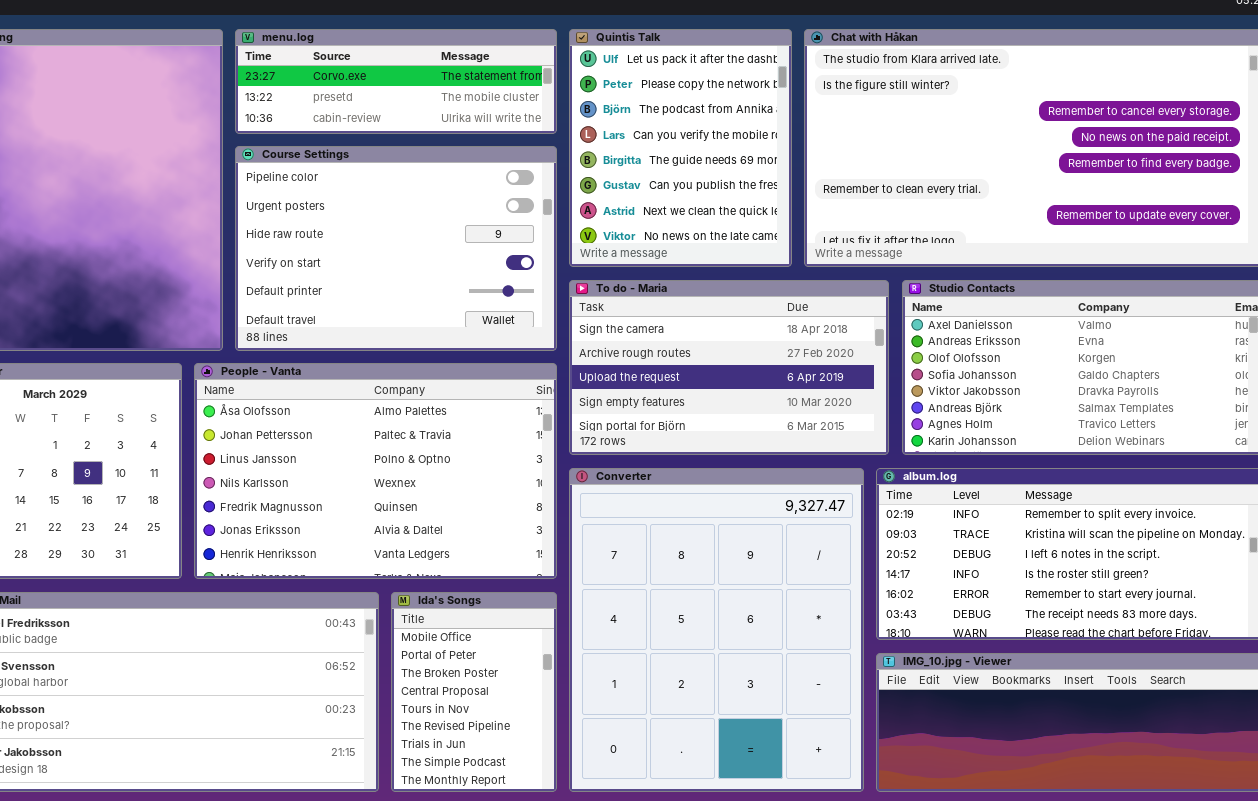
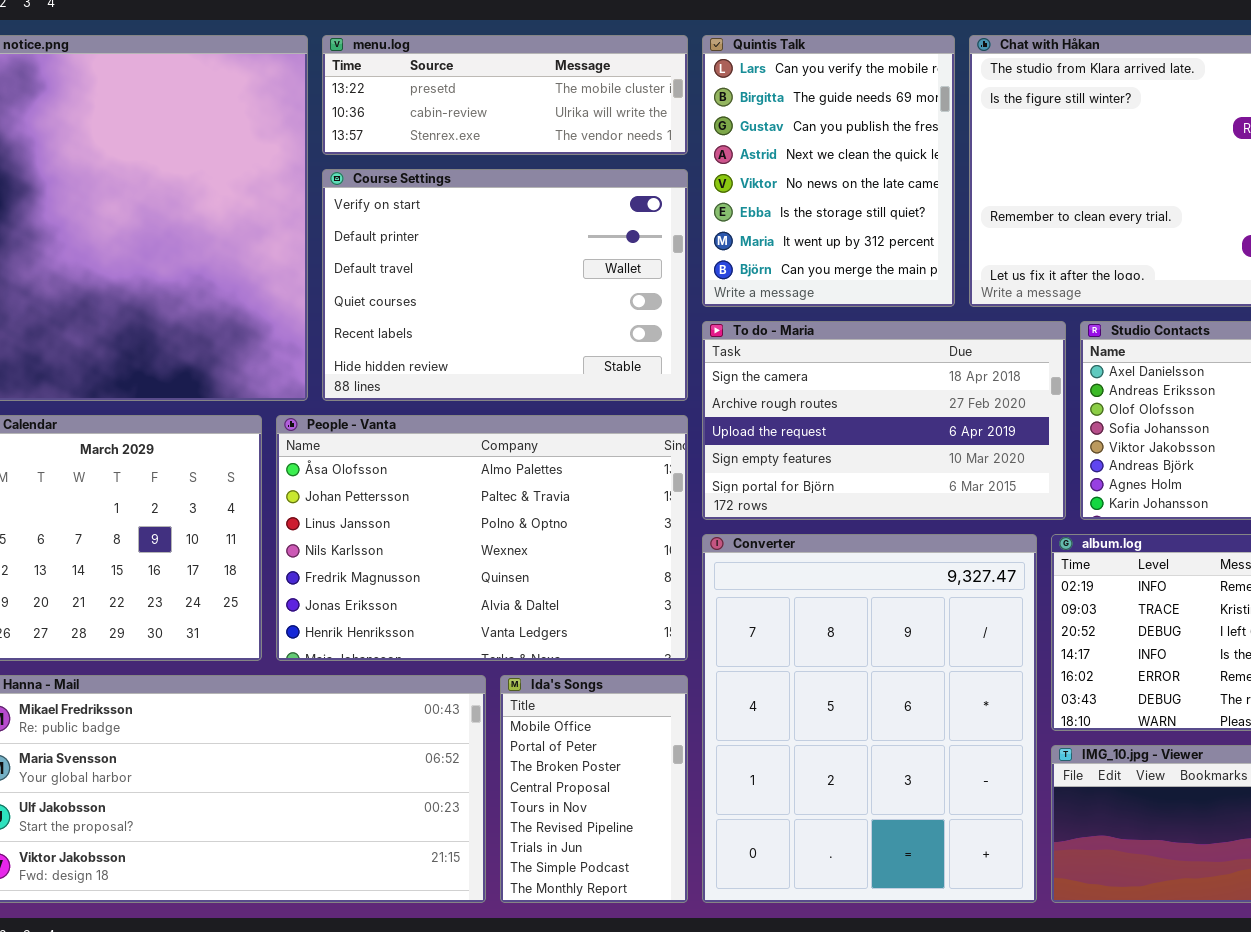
menu.log: [235,29,557,134] -> [322,35,688,155], scrolled down 1 row
Quintis Talk: [569,29,792,267] -> [702,35,955,307], scrolled down 3 rows
Course Settings: [235,146,557,351] -> [322,169,688,401], scrolled down 3 rows

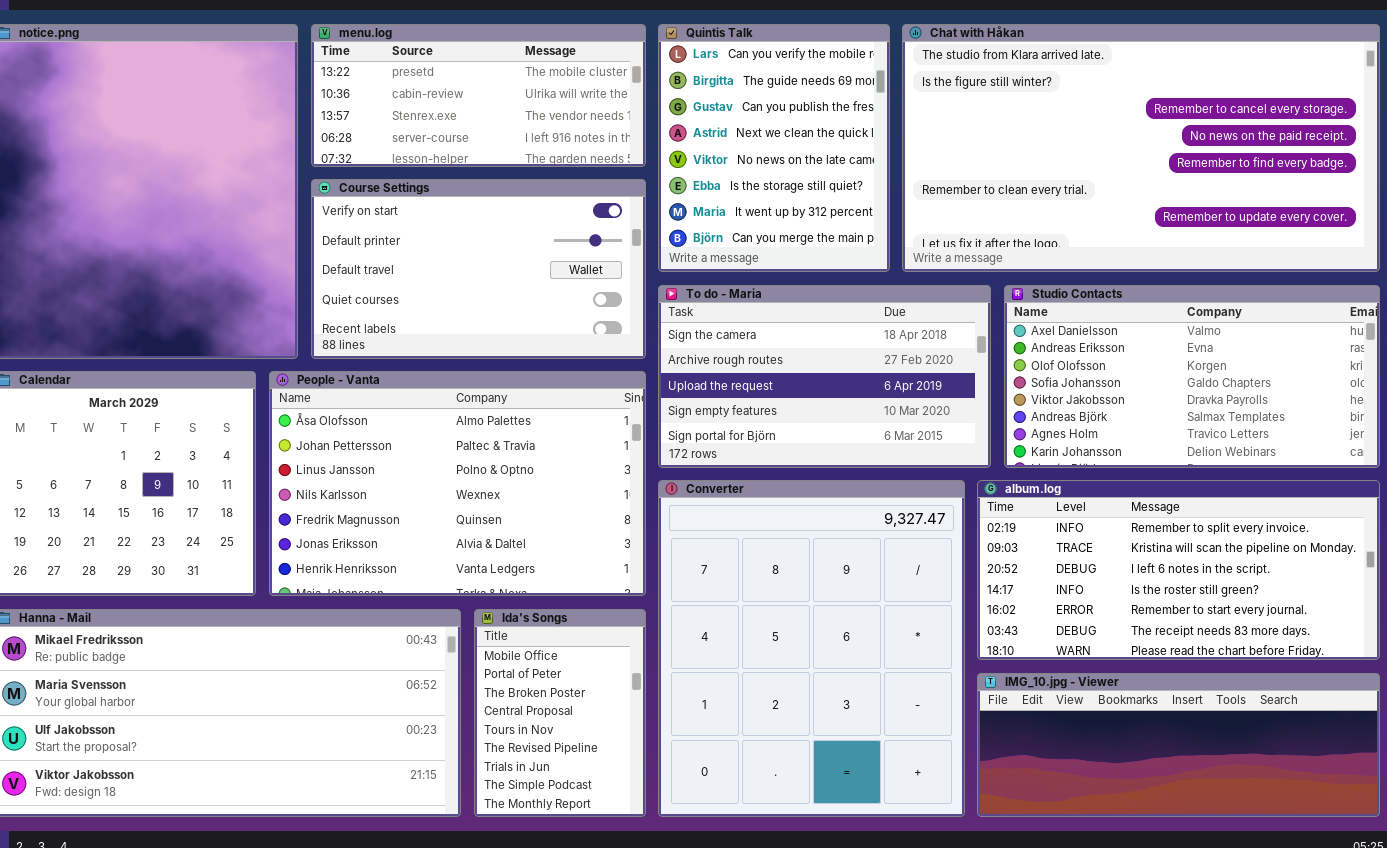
menu.log: [322,35,688,155] -> [311,24,646,167], resized
Course Settings: [322,169,688,401] -> [311,179,646,359], resized

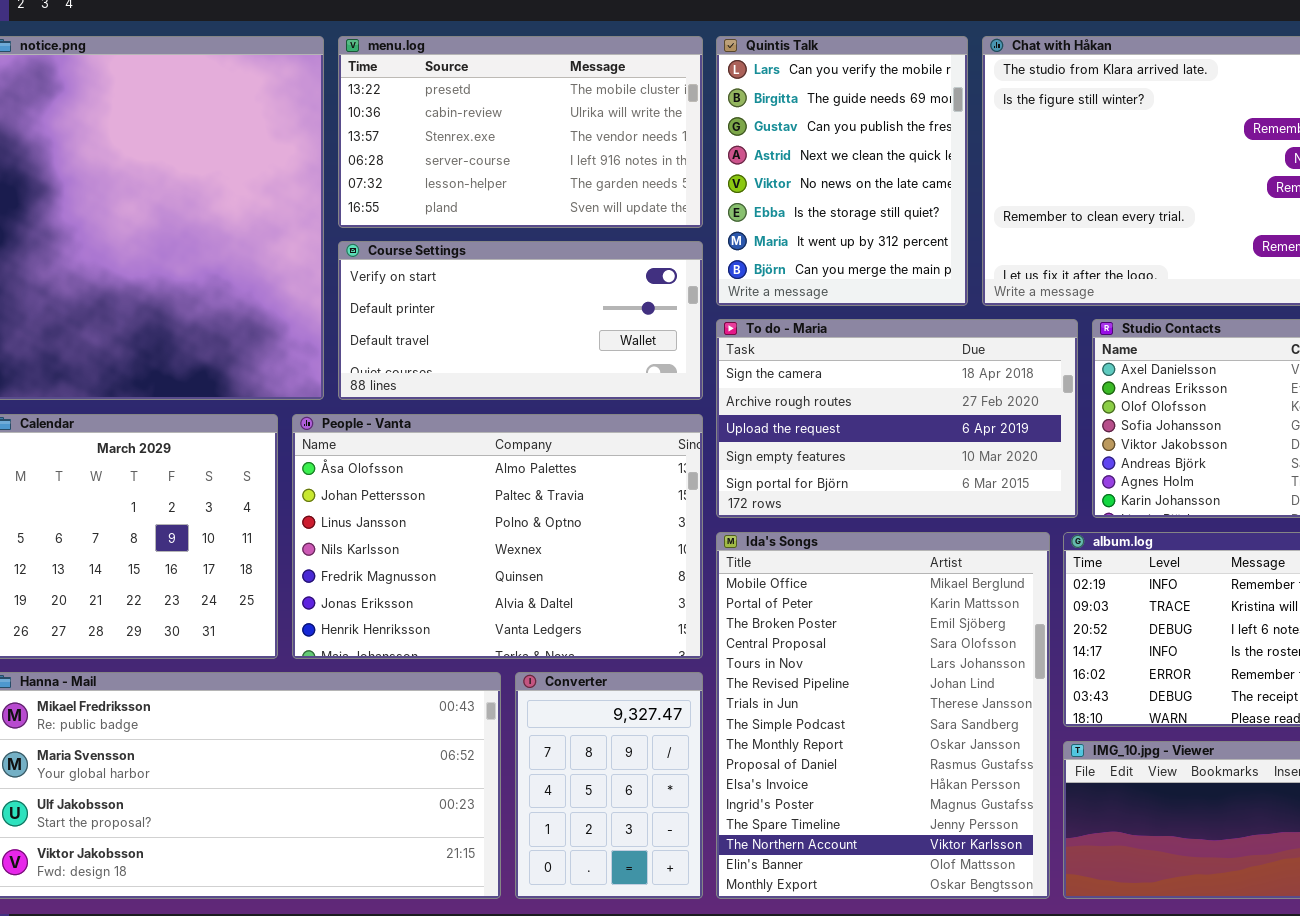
menu.log: [311,24,646,167] -> [338,36,703,228], resized
Course Settings: [311,179,646,359] -> [338,241,703,400], resized
Converter: [658,480,965,817] -> [515,672,703,899], moved, resized
Ida's Songs: [474,609,646,817] -> [716,532,1050,899], moved, resized

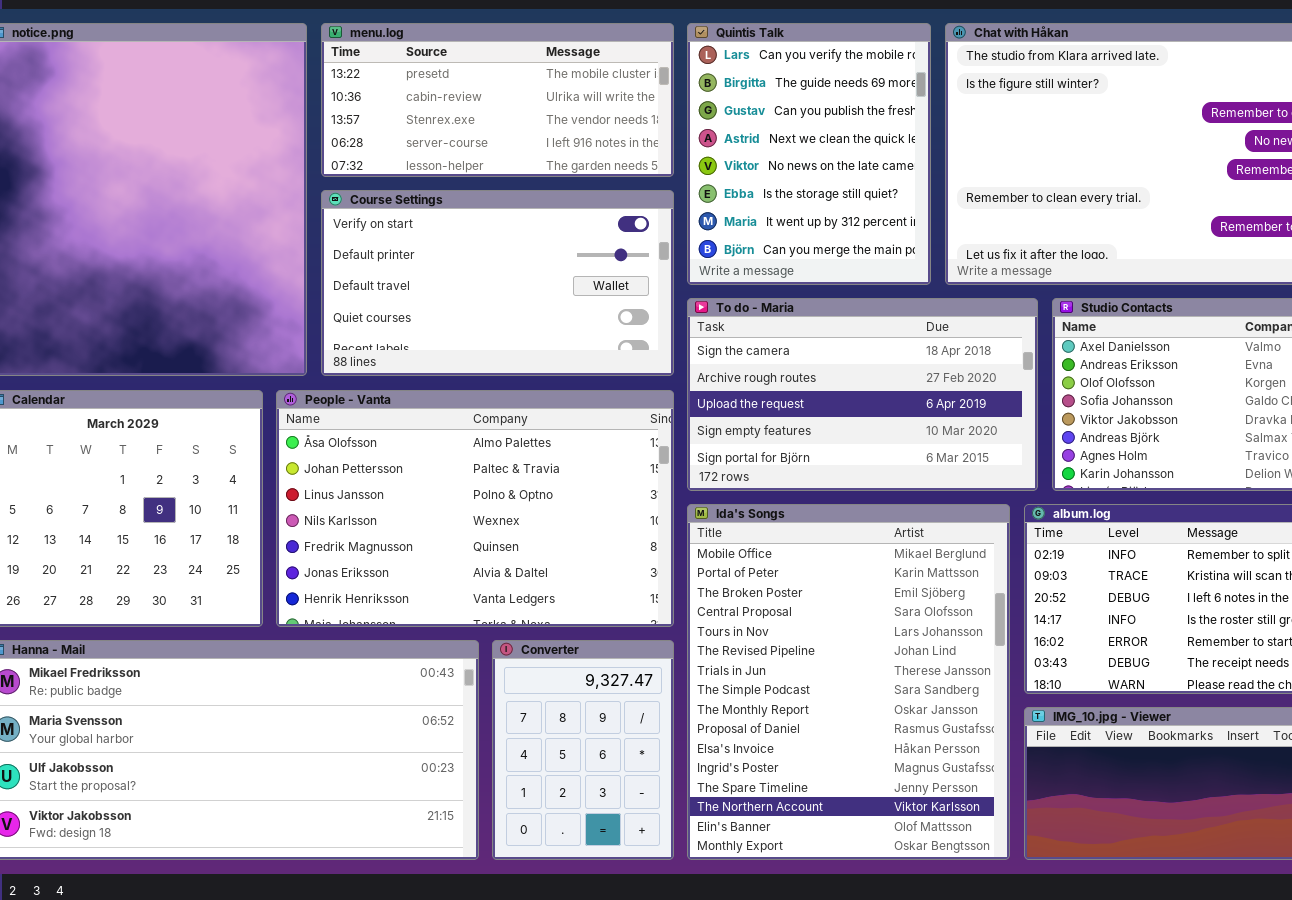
menu.log: [338,36,703,228] -> [321,23,674,177], resized
Course Settings: [338,241,703,400] -> [321,190,674,376], resized

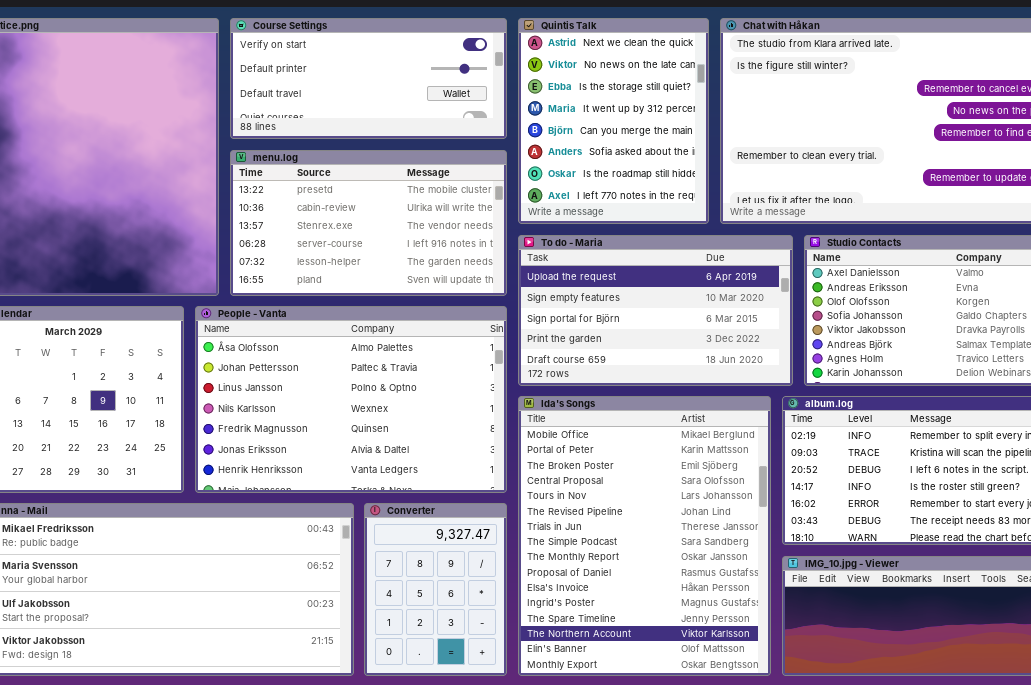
menu.log: [321,23,674,177] -> [230,150,507,296], moved, resized
Quintis Talk: [687,23,931,285] -> [518,18,709,224], scrolled down 3 rows
Course Settings: [321,190,674,376] -> [230,18,507,139], moved, resized
To do - Maria: [687,298,1038,491] -> [518,235,793,386], scrolled down 2 rows

